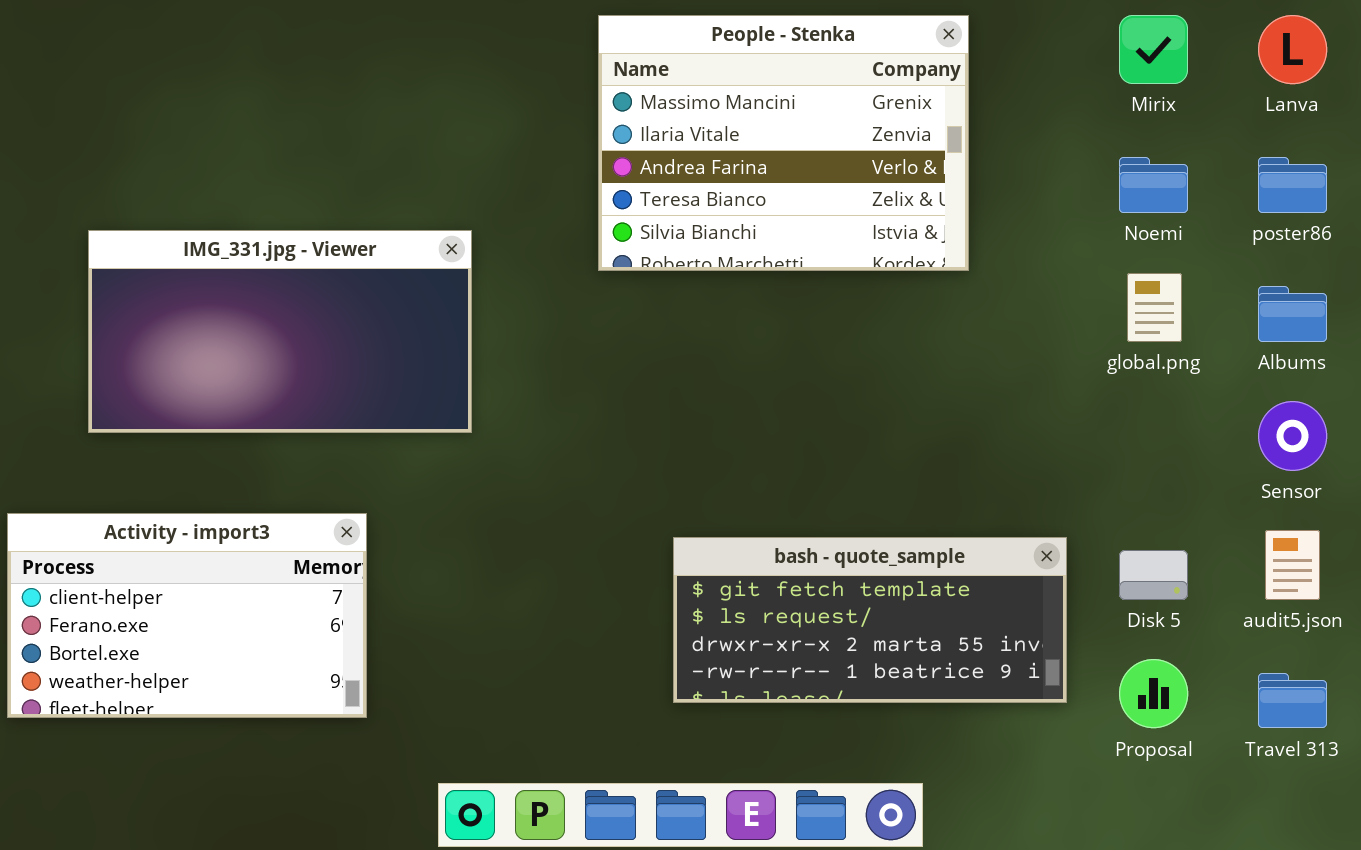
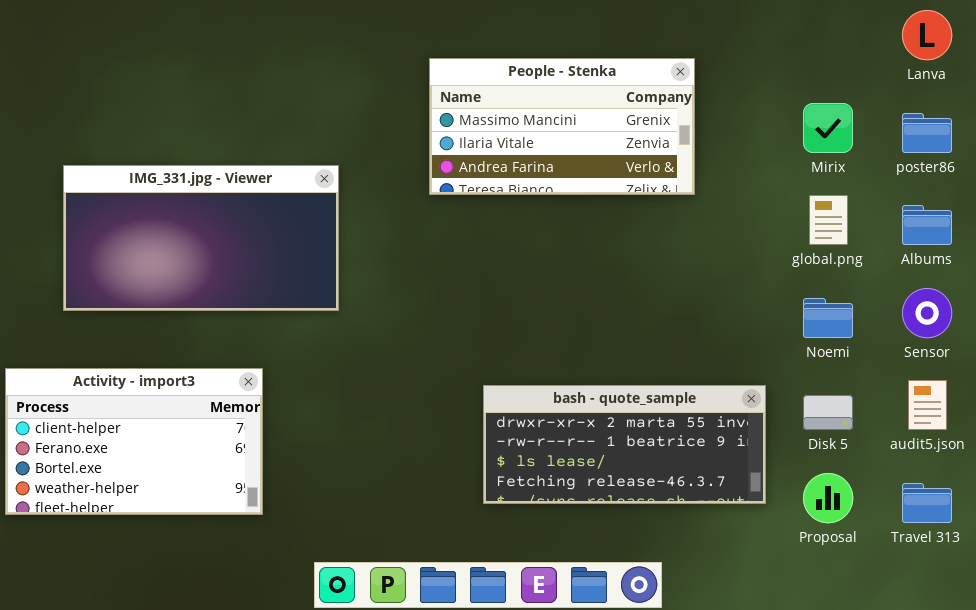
People - Stenka: [598,15,969,271] -> [429,58,695,195], resized
Mirix: [1119,15,1188,84] -> [803,103,853,153], moved
Noemi: [1119,157,1188,213] -> [803,298,853,338], moved
bash - quote_sample: [673,537,1067,703] -> [483,385,766,504], scrolled down 2 rows

